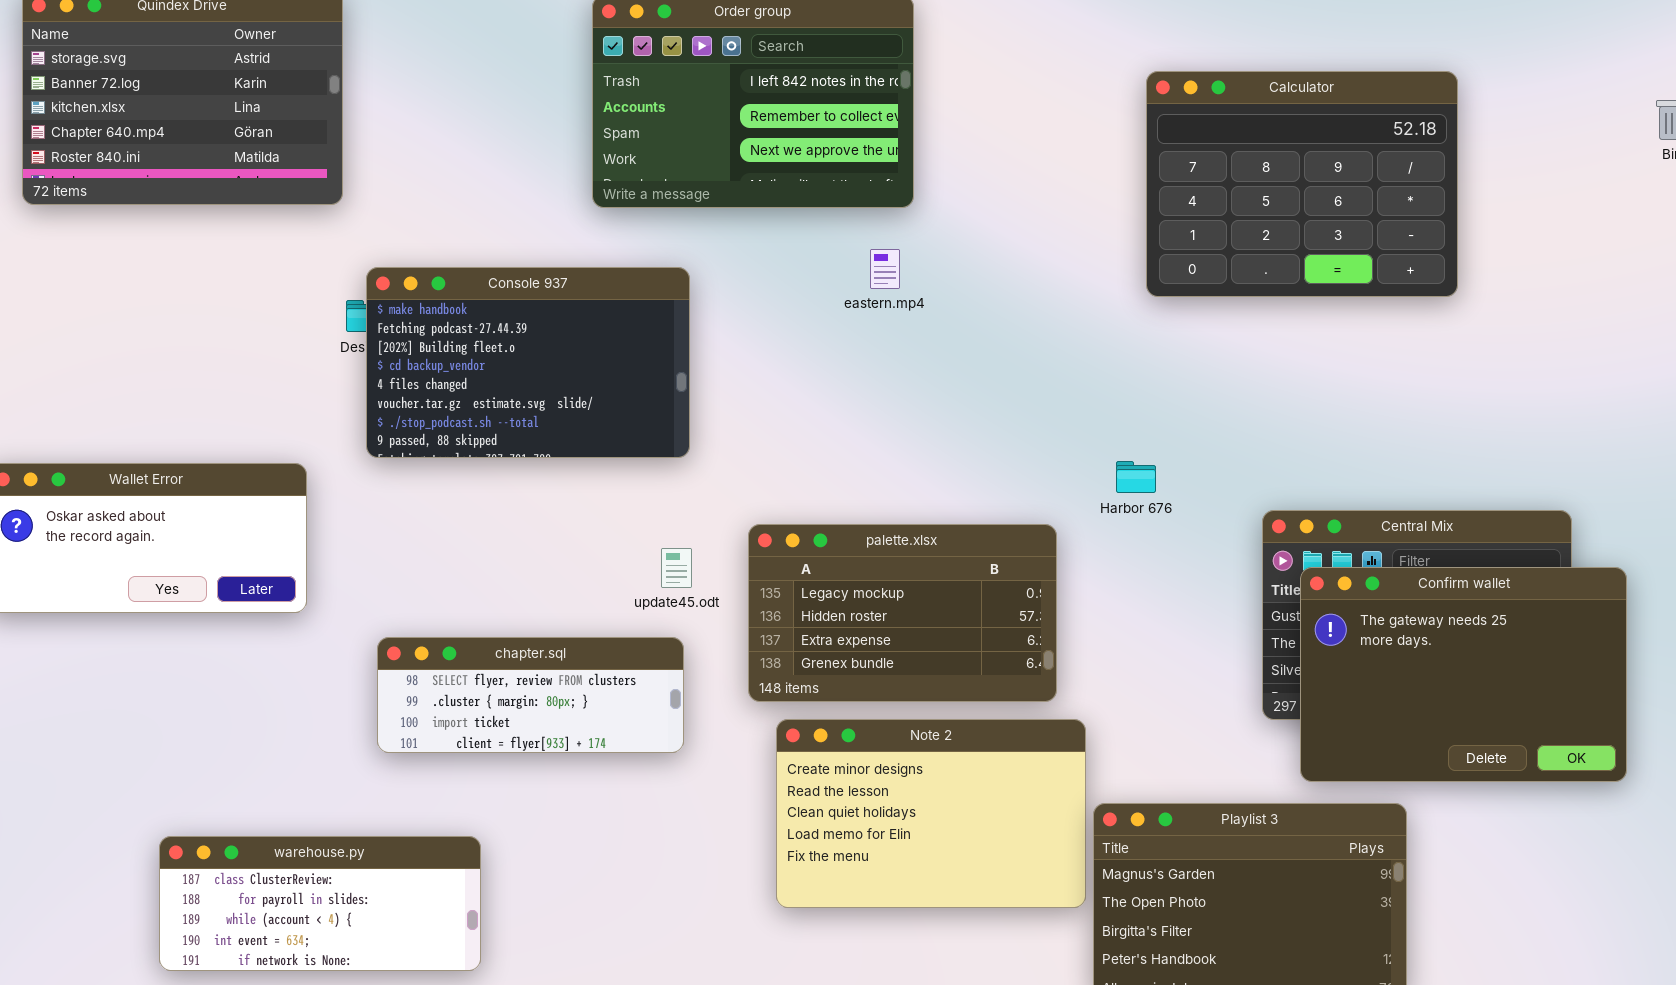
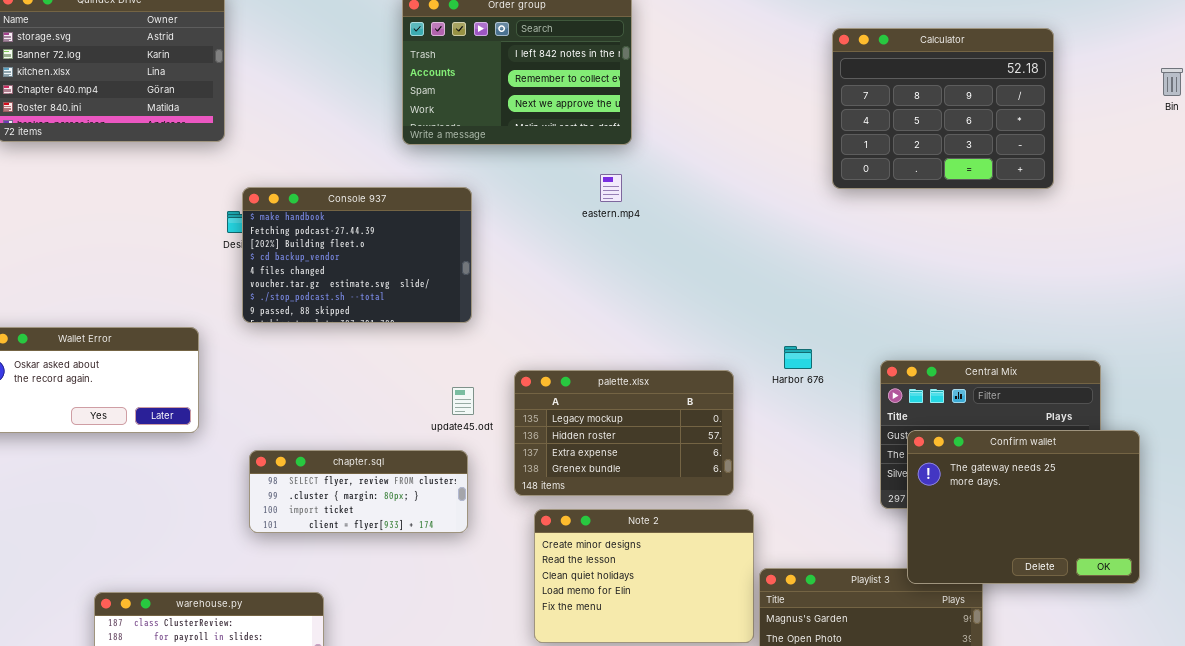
Calculator: [1146,71,1458,297] -> [832,28,1054,189], moved
Harbor 676: [1116,461,1156,493] -> [784,346,812,369], moved
Confirm wallet: [1300,567,1627,782] -> [907,430,1140,584], moved

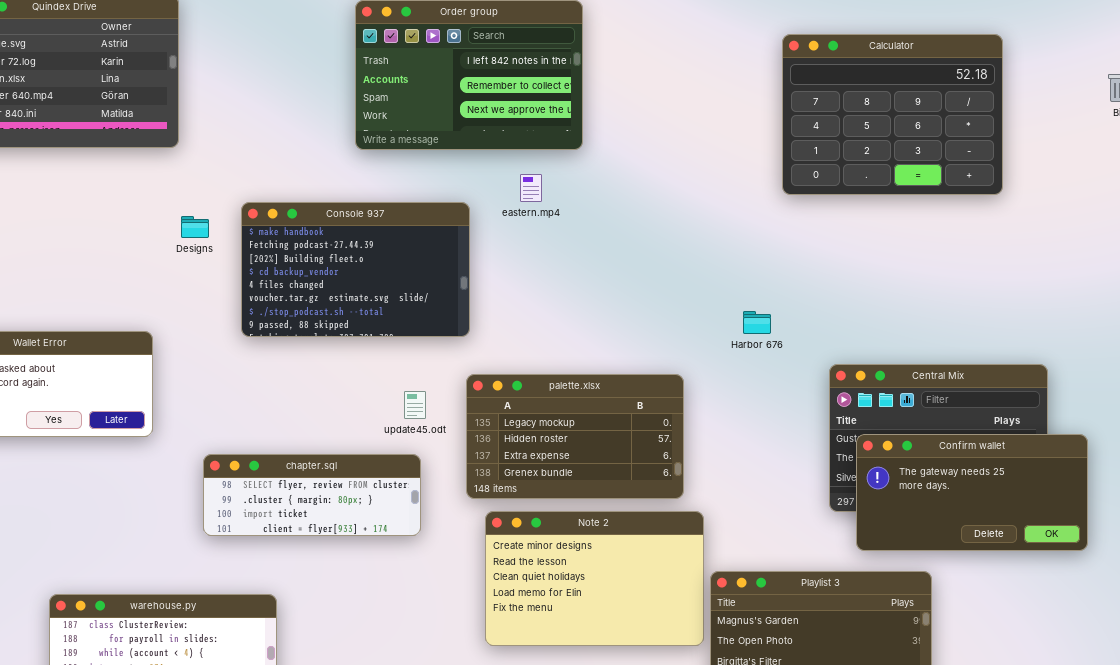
eastern.mp4: [600,174,622,202] -> [520,174,542,202], moved
Console 937: [242,187,472,323] -> [241,202,470,337], moved
Harbor 676: [784,346,812,369] -> [743,311,771,334], moved
Confirm wallet: [907,430,1140,584] -> [856,434,1088,551], resized

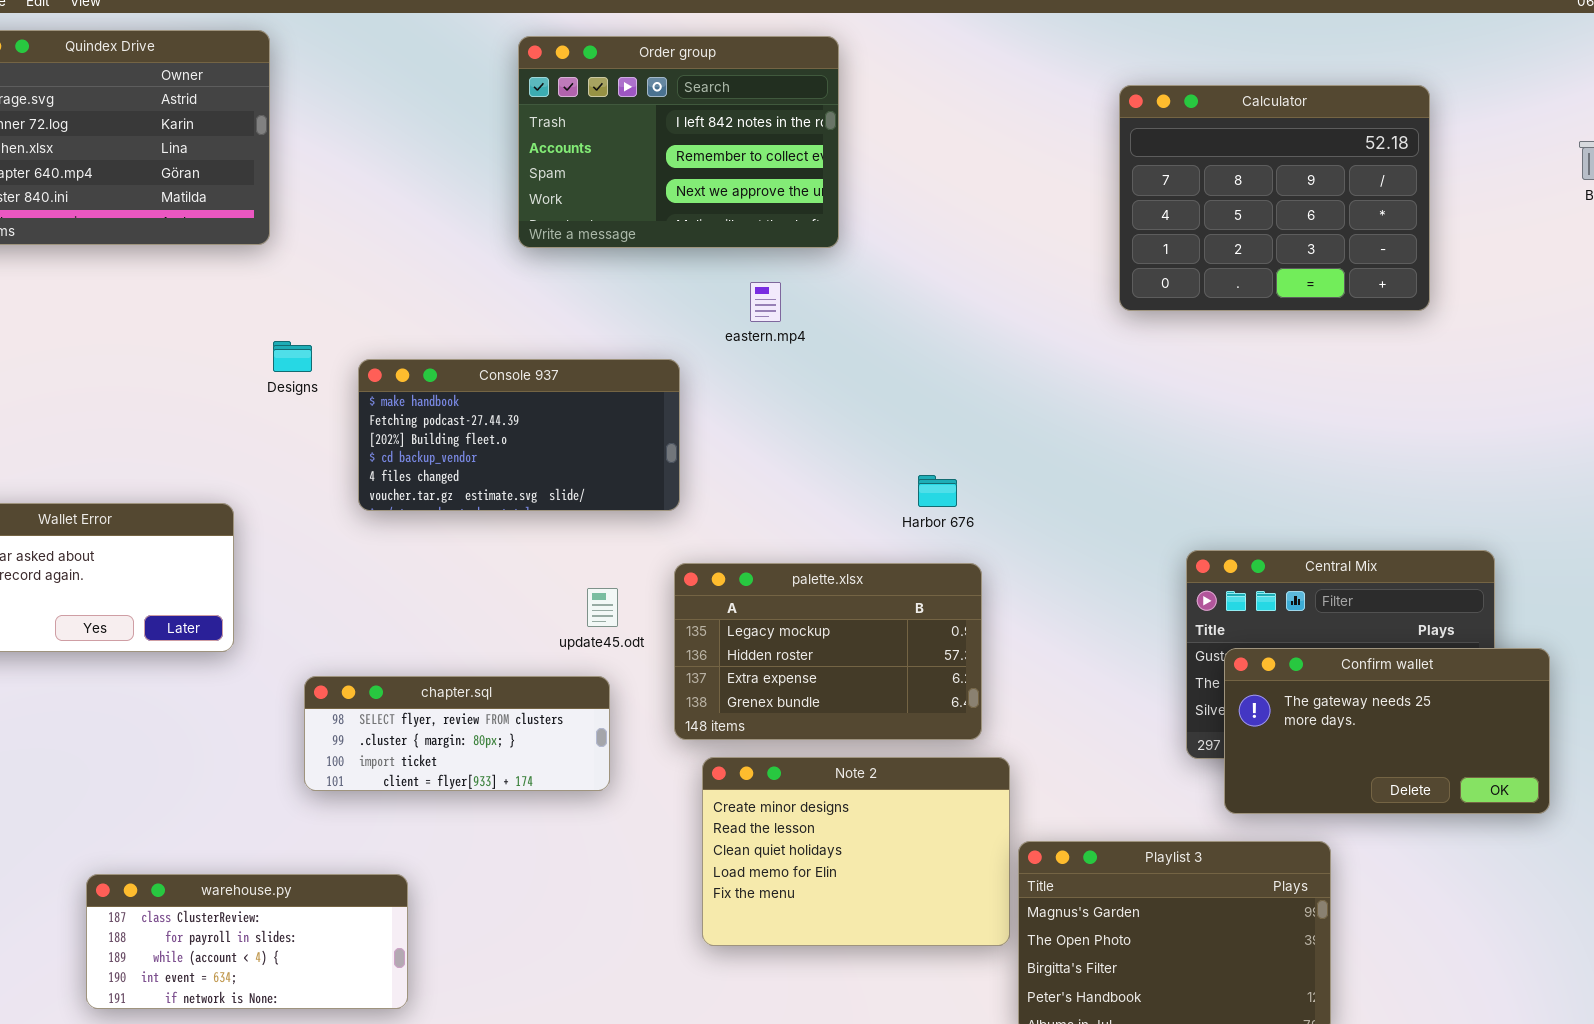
Console 937: [241,202,470,337] -> [358,359,680,511], resized
Harbor 676: [743,311,771,334] -> [918,475,957,507], moved

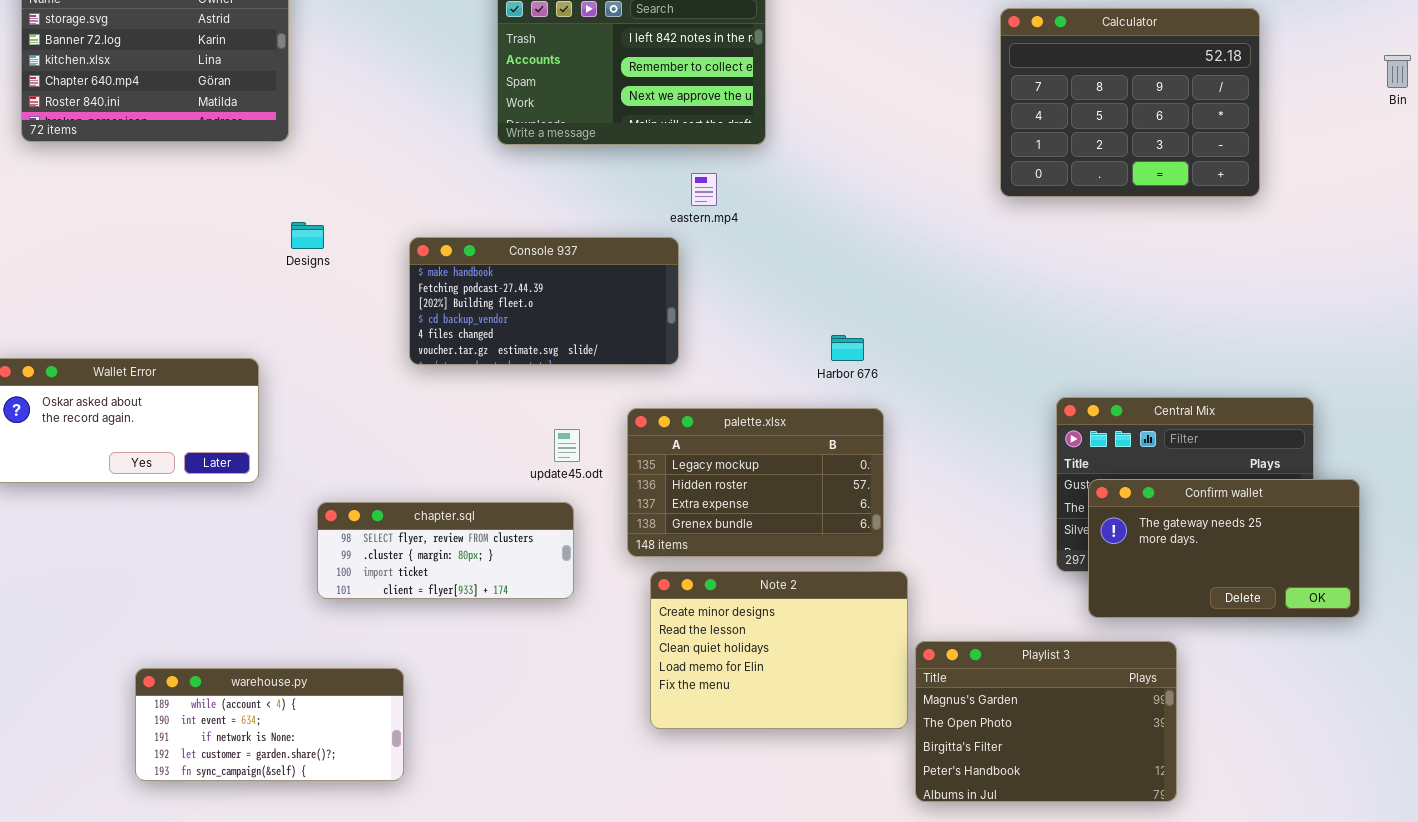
Console 937: [358,359,680,511] -> [409,237,679,365], moved
warehouse.py: [86,874,408,1009] -> [135,668,404,781], scrolled down 2 rows

